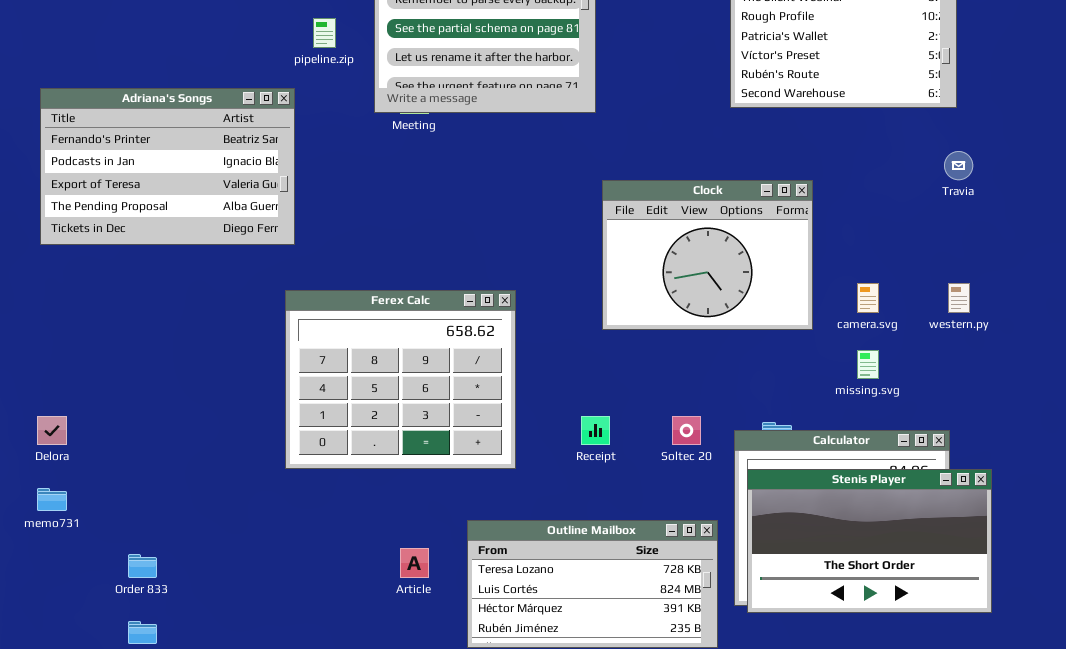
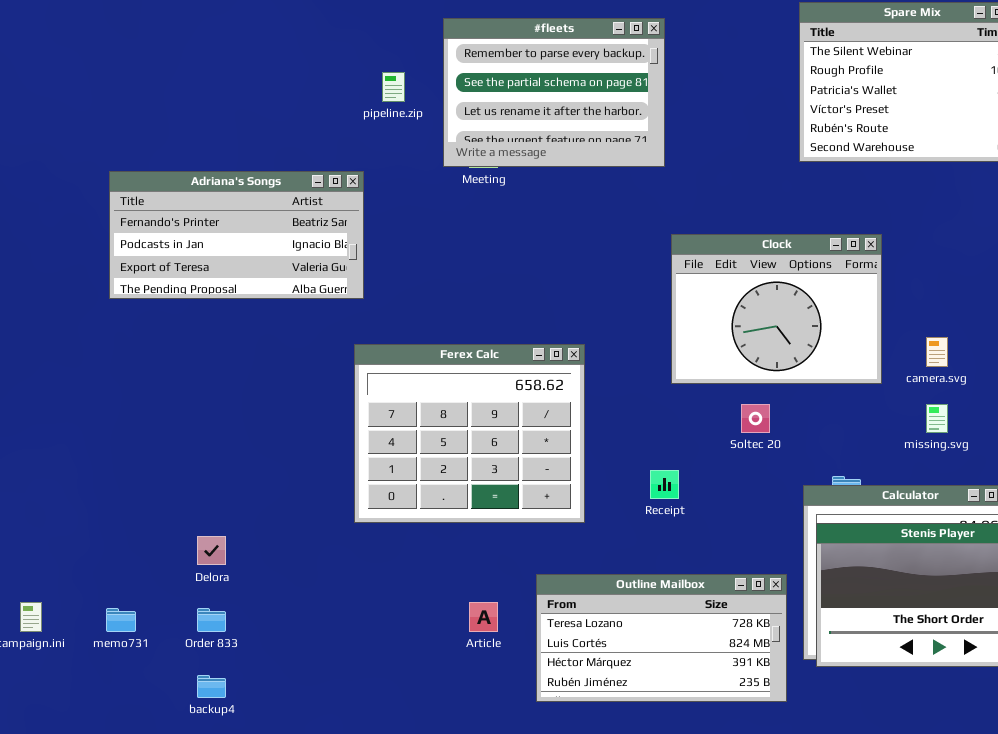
Adriana's Songs: [40,88,295,245] -> [109,171,364,299], resized
Delora: [37,416,67,445] -> [197,536,226,565], moved
Soltec 20: [672,416,701,445] -> [741,404,770,433], moved
memo731: [37,488,67,511] -> [106,608,136,632], moved

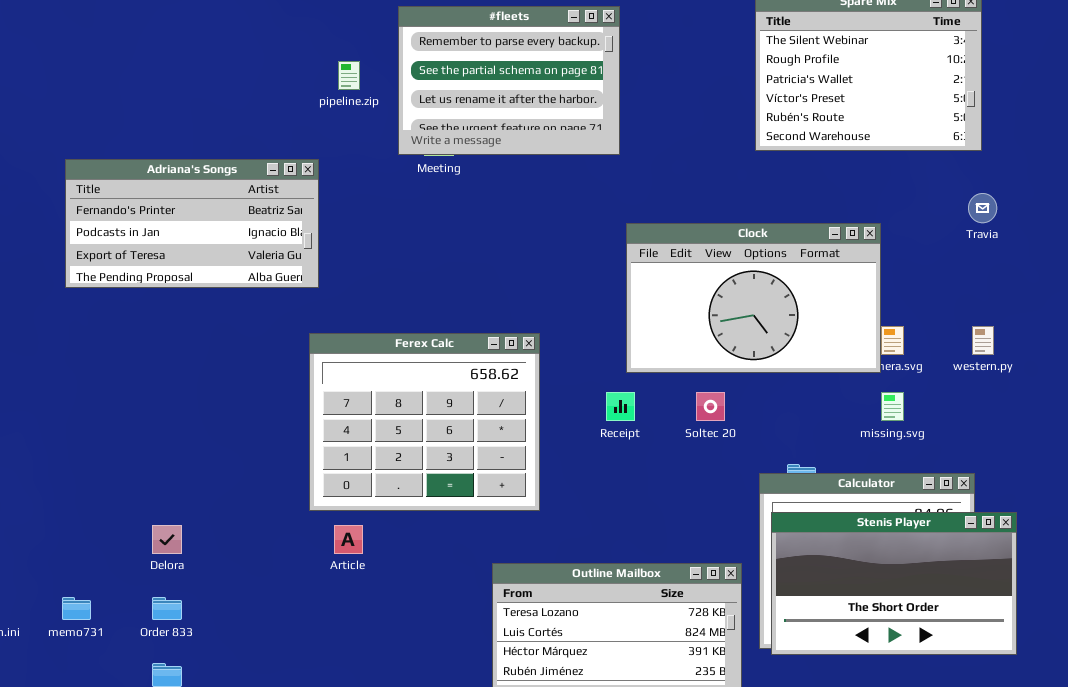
Clock: [671,234,882,384] -> [626,223,881,373], resized
Receipt: [650,470,679,499] -> [606,392,635,421], moved
Article: [469,602,498,632] -> [334,525,363,554], moved

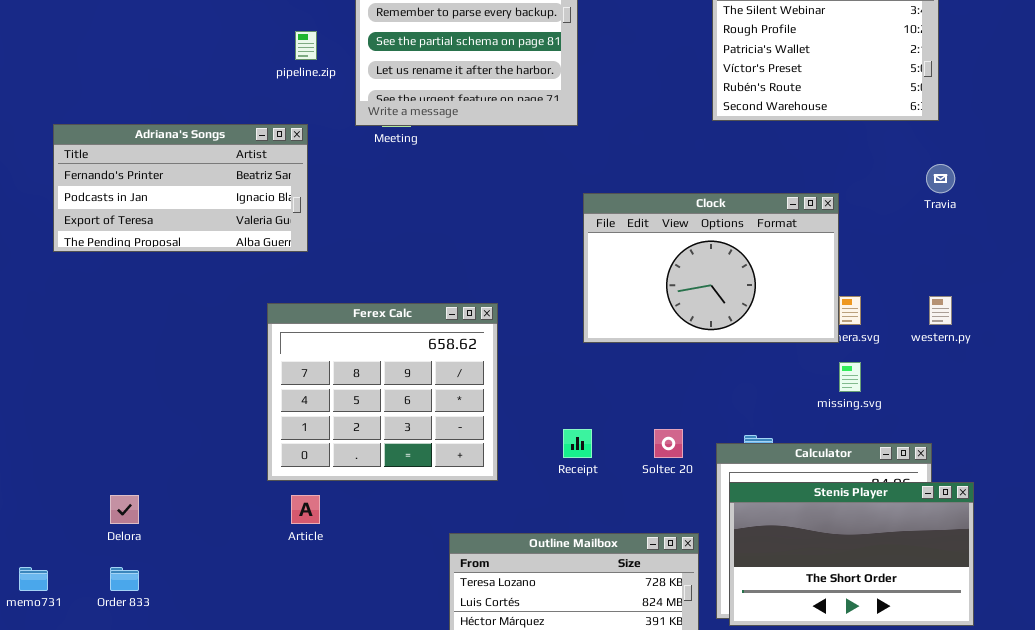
Adriana's Songs: [65,159,319,288] -> [53,124,308,252], moved
Receipt: [606,392,635,421] -> [563,429,592,458], moved
Soltec 20: [696,392,725,421] -> [654,429,683,458], moved

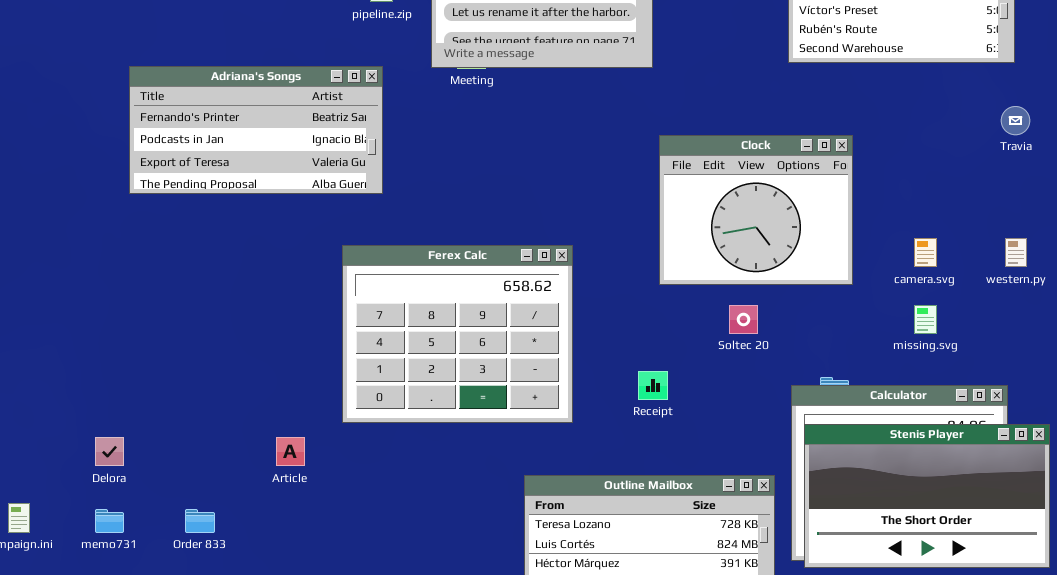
Clock: [583,193,839,343] -> [659,135,853,285], resized
Soltec 20: [654,429,683,458] -> [729,305,758,334], moved
Delora: [110,495,139,524] -> [95,437,124,466], moved
Article: [291,495,320,524] -> [276,437,305,466], moved

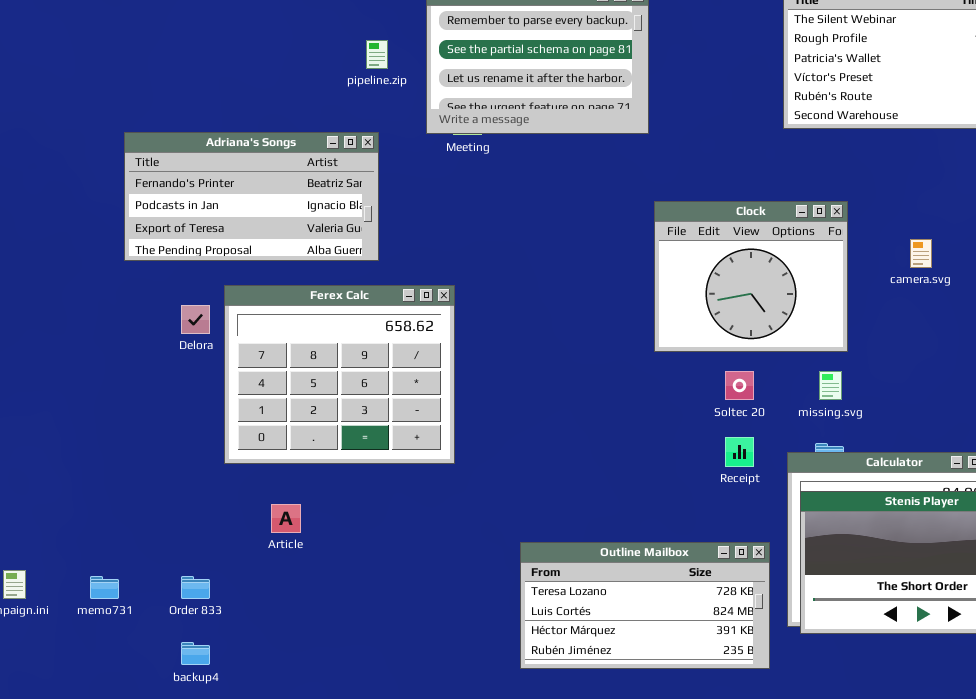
camera.svg: [914,238,937,267] -> [910,239,932,268], moved
Ferex Calc: [342,245,573,423] -> [224,285,455,464], moved
missing.svg: [914,305,937,334] -> [819,371,842,400], moved
Receipt: [638,371,668,400] -> [725,437,754,467], moved
Delora: [95,437,124,466] -> [181,305,210,334], moved

